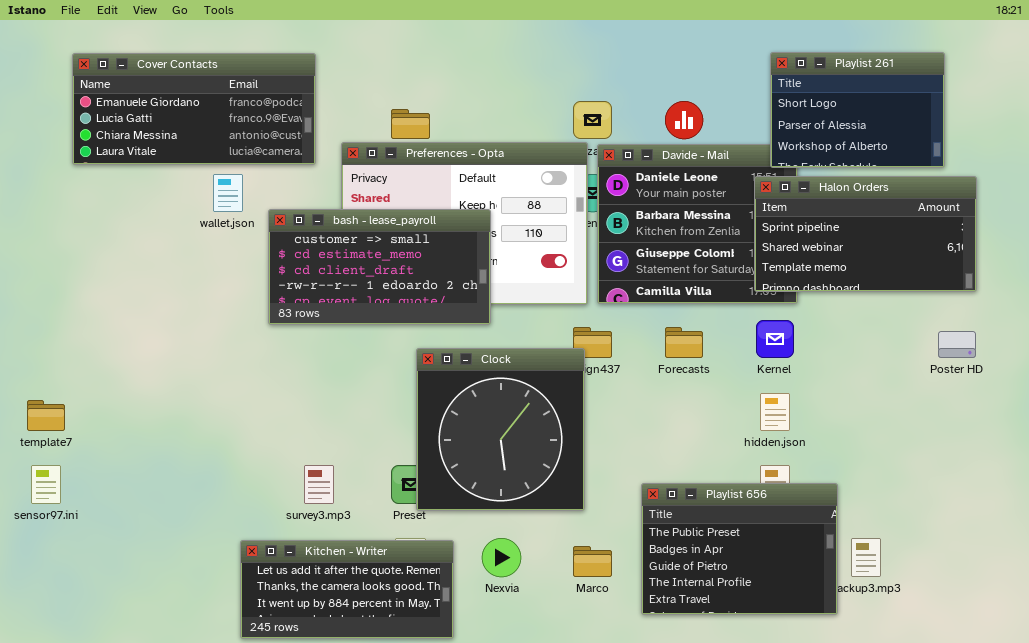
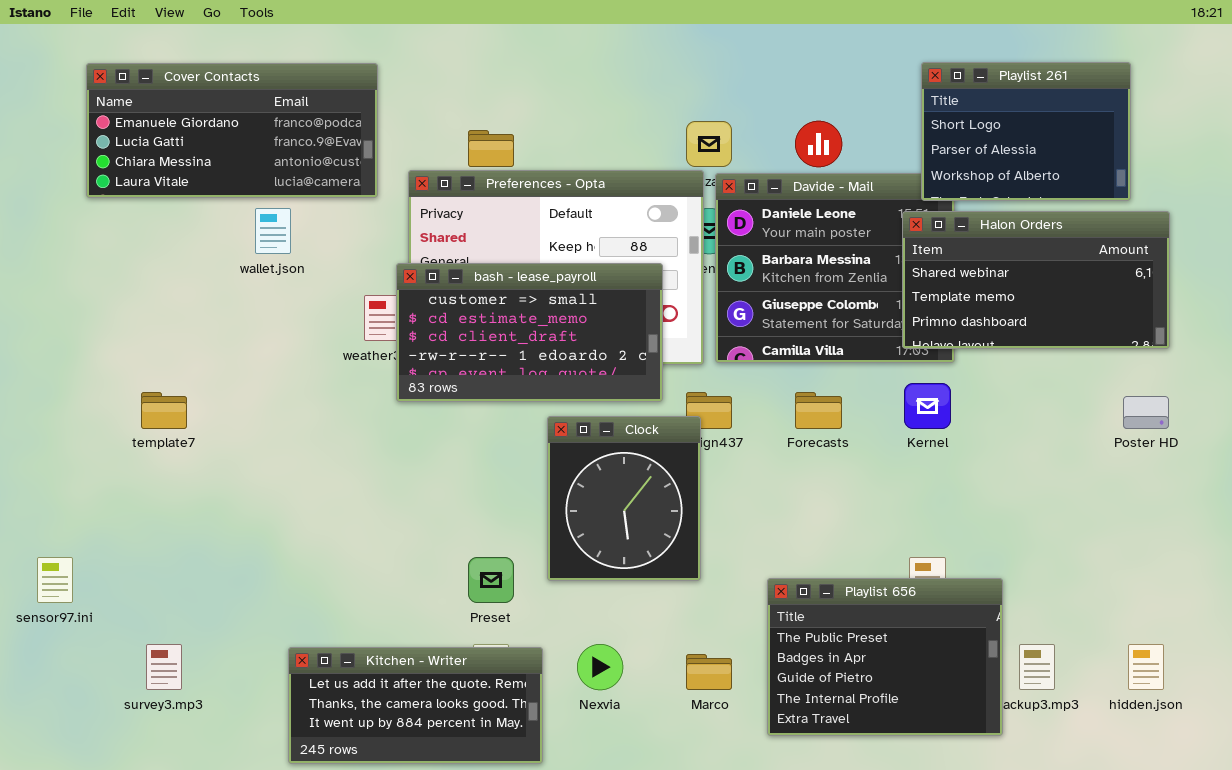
Halon Orders: [754,176,977,292] -> [902,211,1170,349], scrolled down 1 row
bash - lease_payroll: [268,209,491,325] -> [396,263,663,402], moved
Clock: [416,348,585,511] -> [547,416,701,581], resized
hidden.json: [760,393,790,431] -> [1128,644,1164,690], moved
template7: [27,400,65,431] -> [141,392,187,429], moved
survey3.mp3: [304,465,334,504] -> [146,644,182,690], moved

